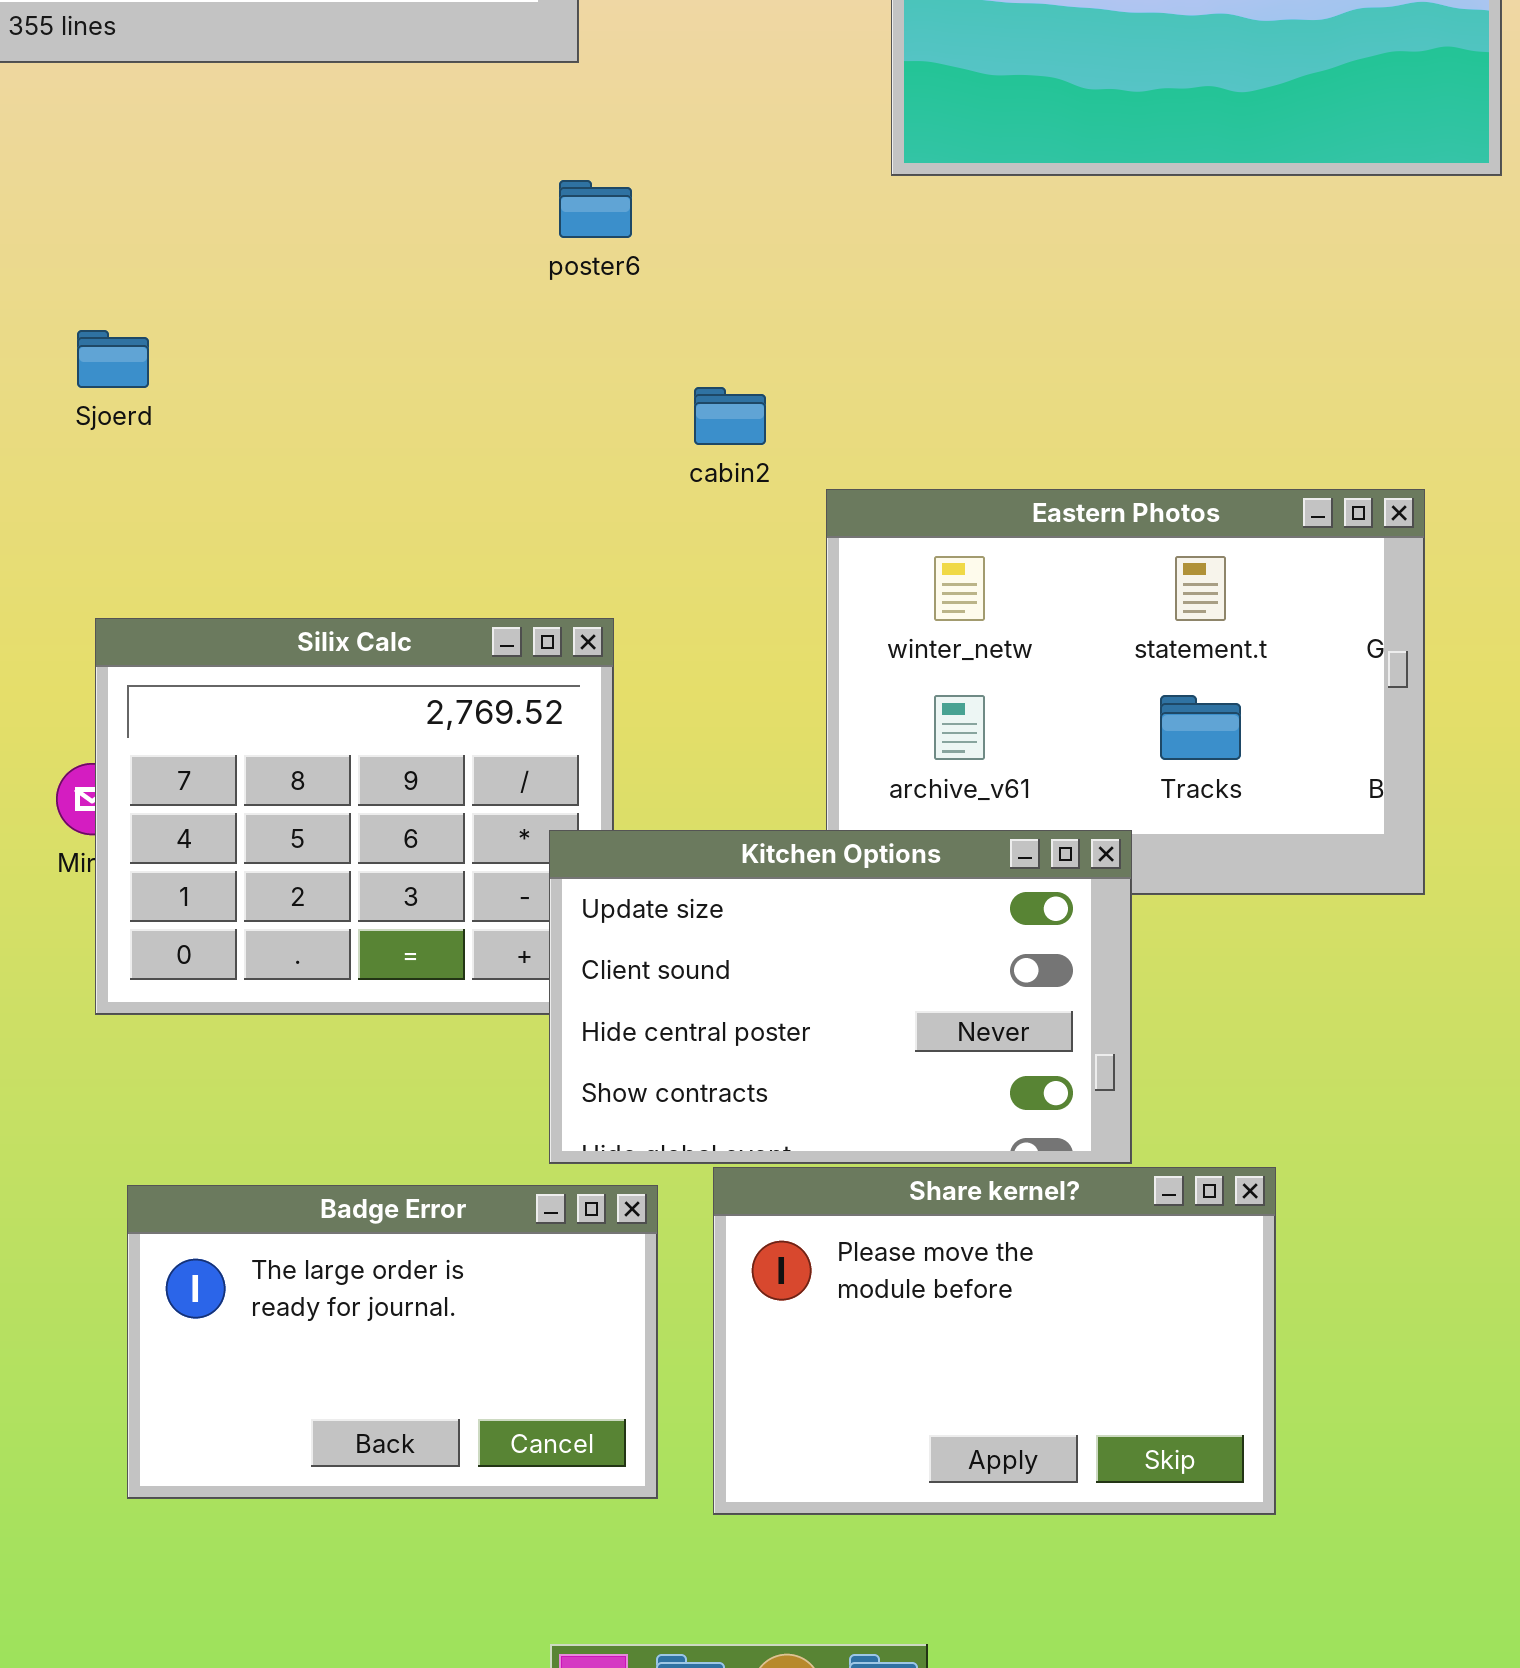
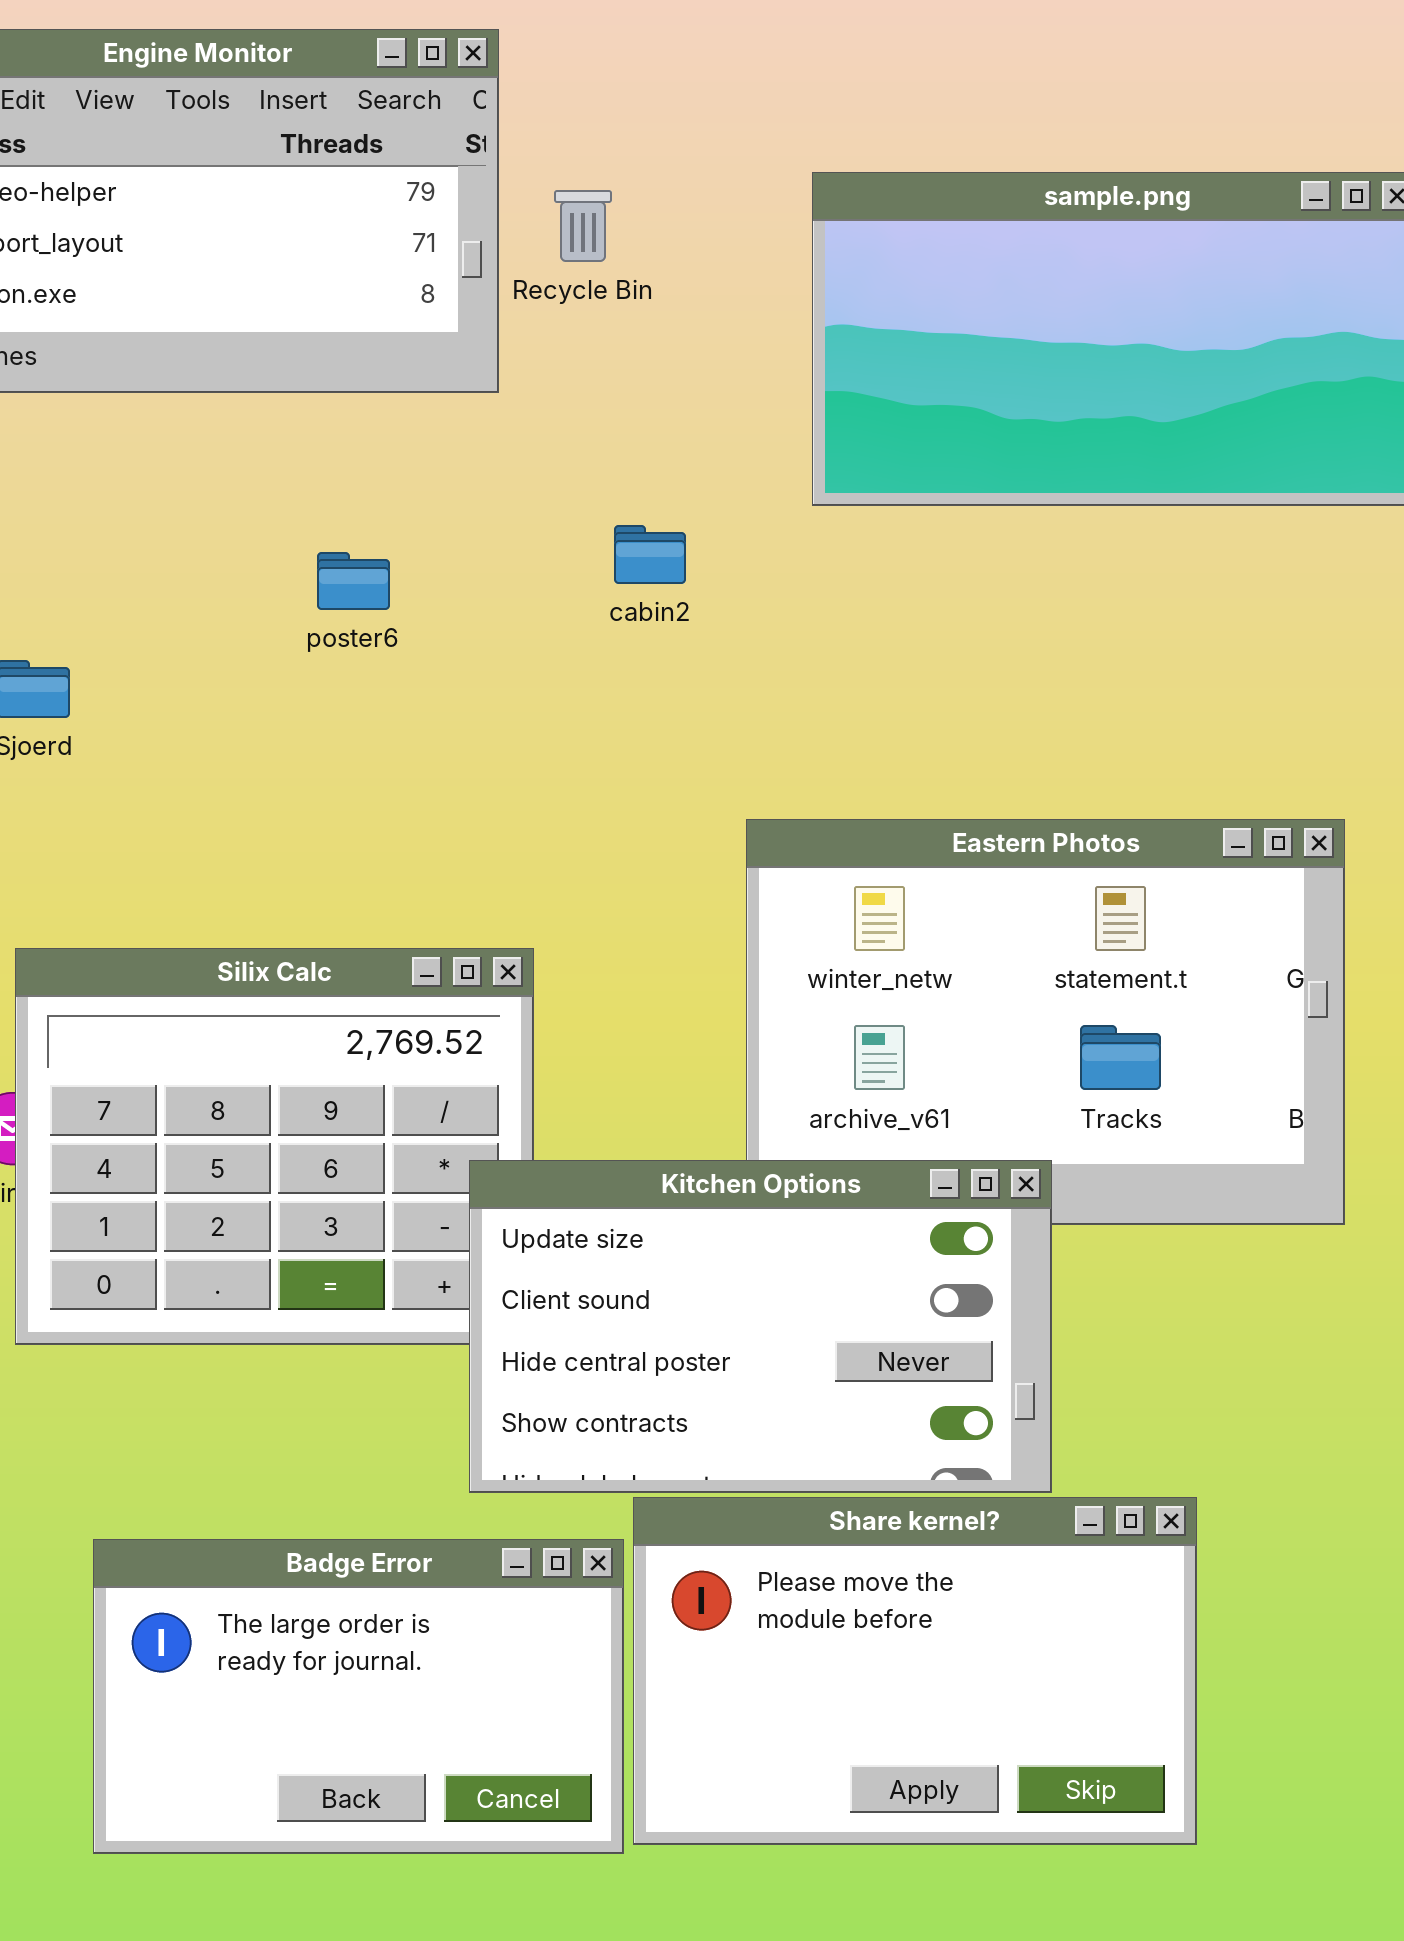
poster6: [559,180,632,238] -> [317,552,390,610], moved
cabin2: [694,387,766,445] -> [614,525,686,584], moved
Badge Error: [127,1185,658,1499] -> [93,1539,624,1854], moved

